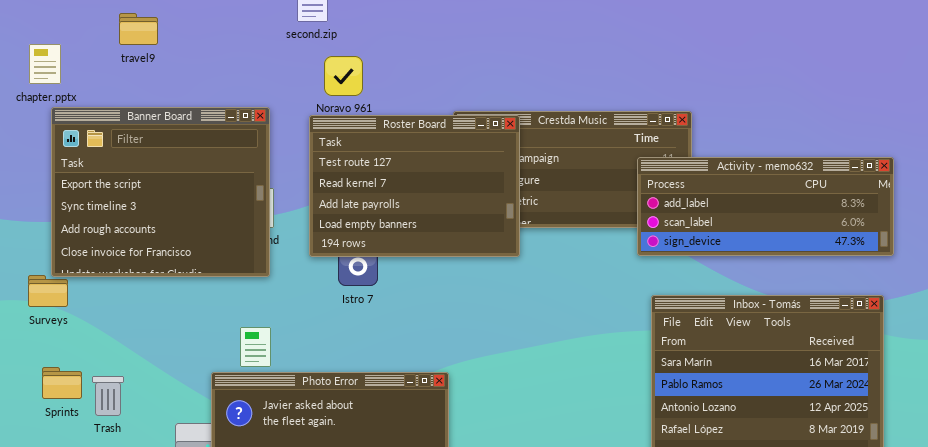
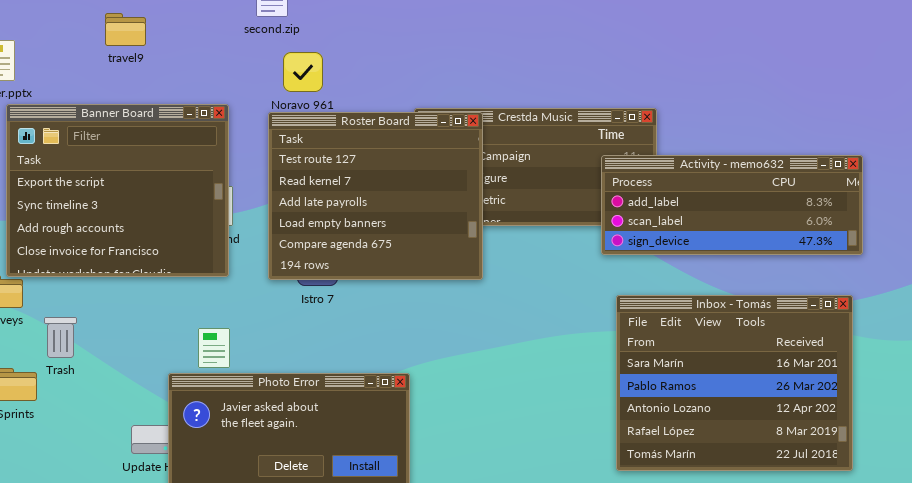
travel9: [119,13,158,45] -> [105,13,146,46], moved
Roster Board: [309,115,520,257] -> [268,112,483,280], resized
Trash: [92,376,124,416] -> [44,317,77,358], moved

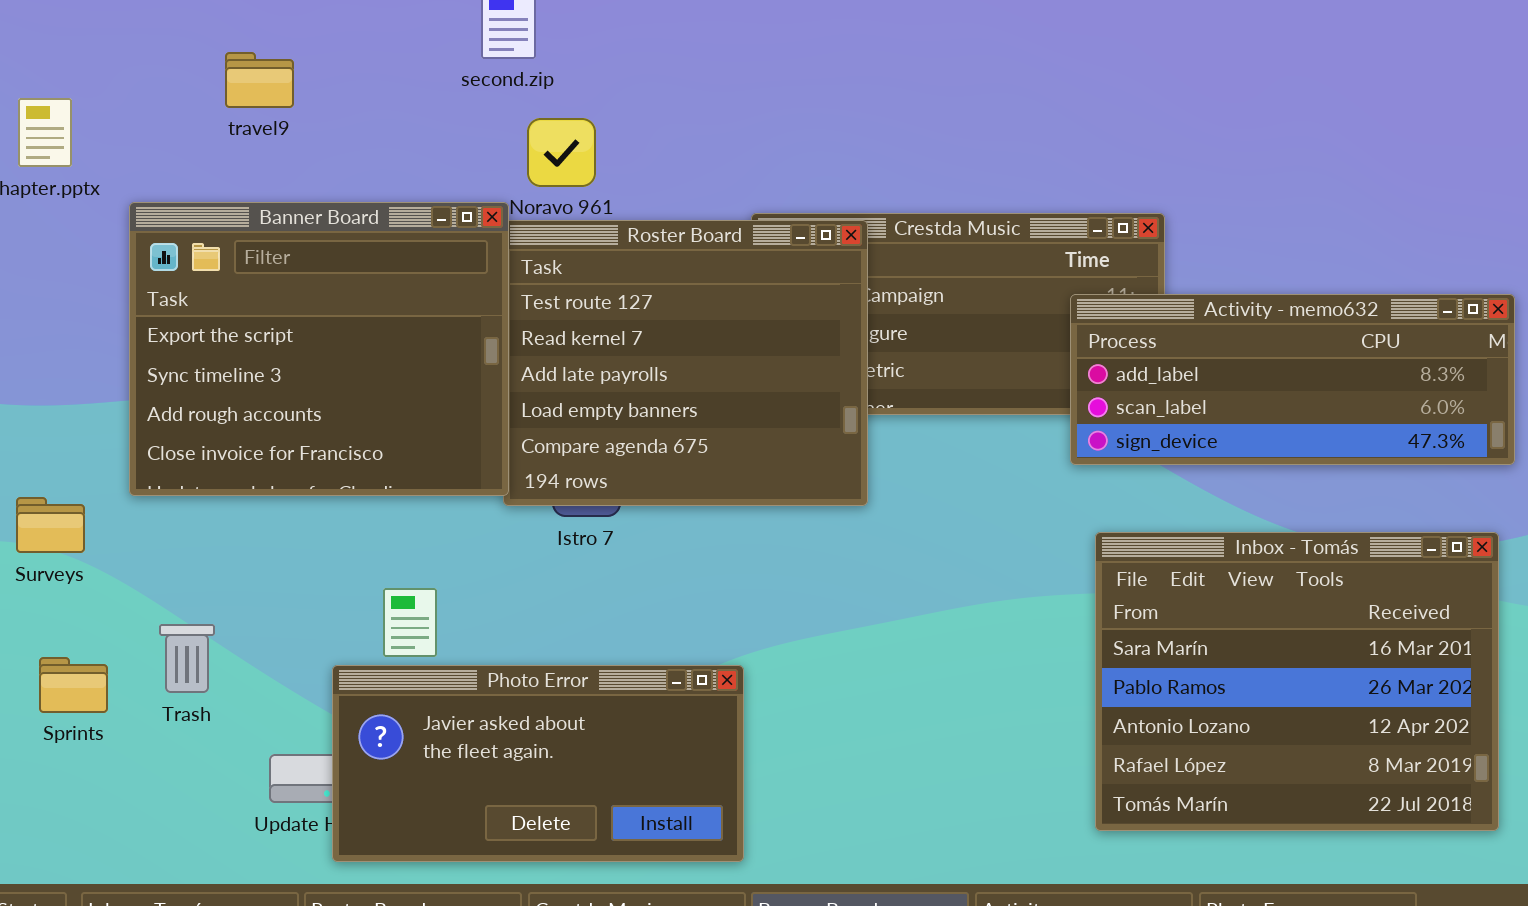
Banner Board: [6,104,229,277] -> [129,202,509,496], moved
Trash: [44,317,77,358] -> [159,624,215,693], moved

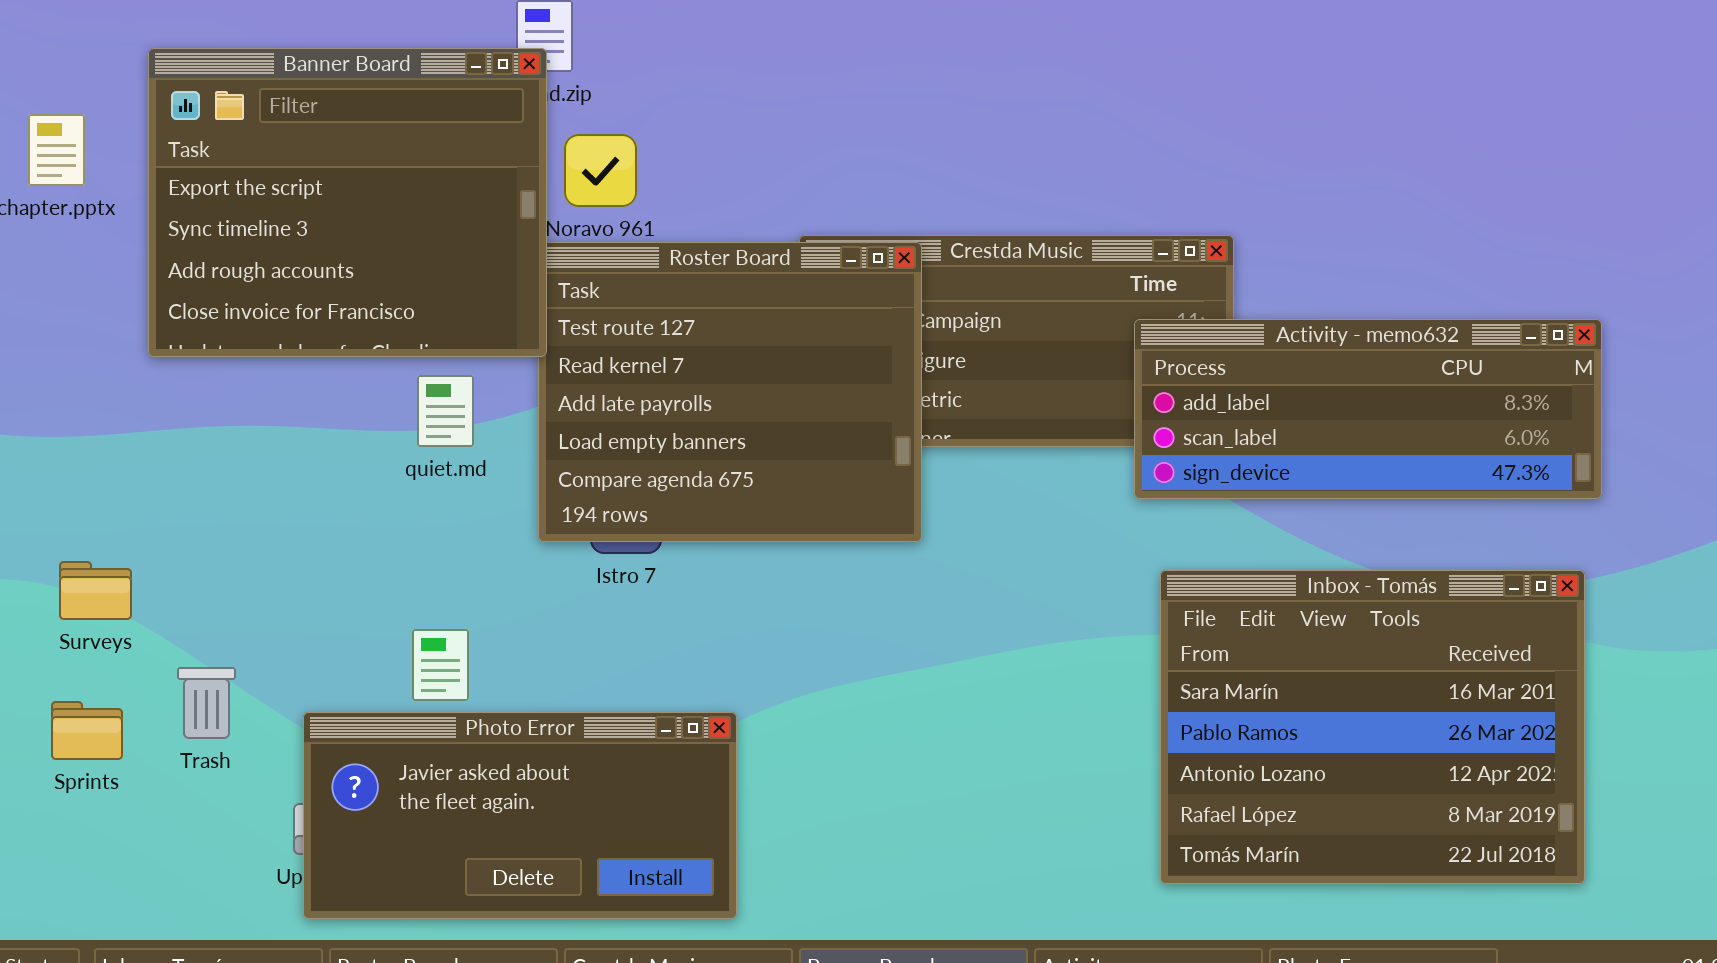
Banner Board: [129,202,509,496] -> [148,48,547,357], moved
Surveys: [16,497,85,553] -> [59,561,132,620], moved
Photo Error: [332,665,744,862] -> [303,712,737,919], moved

